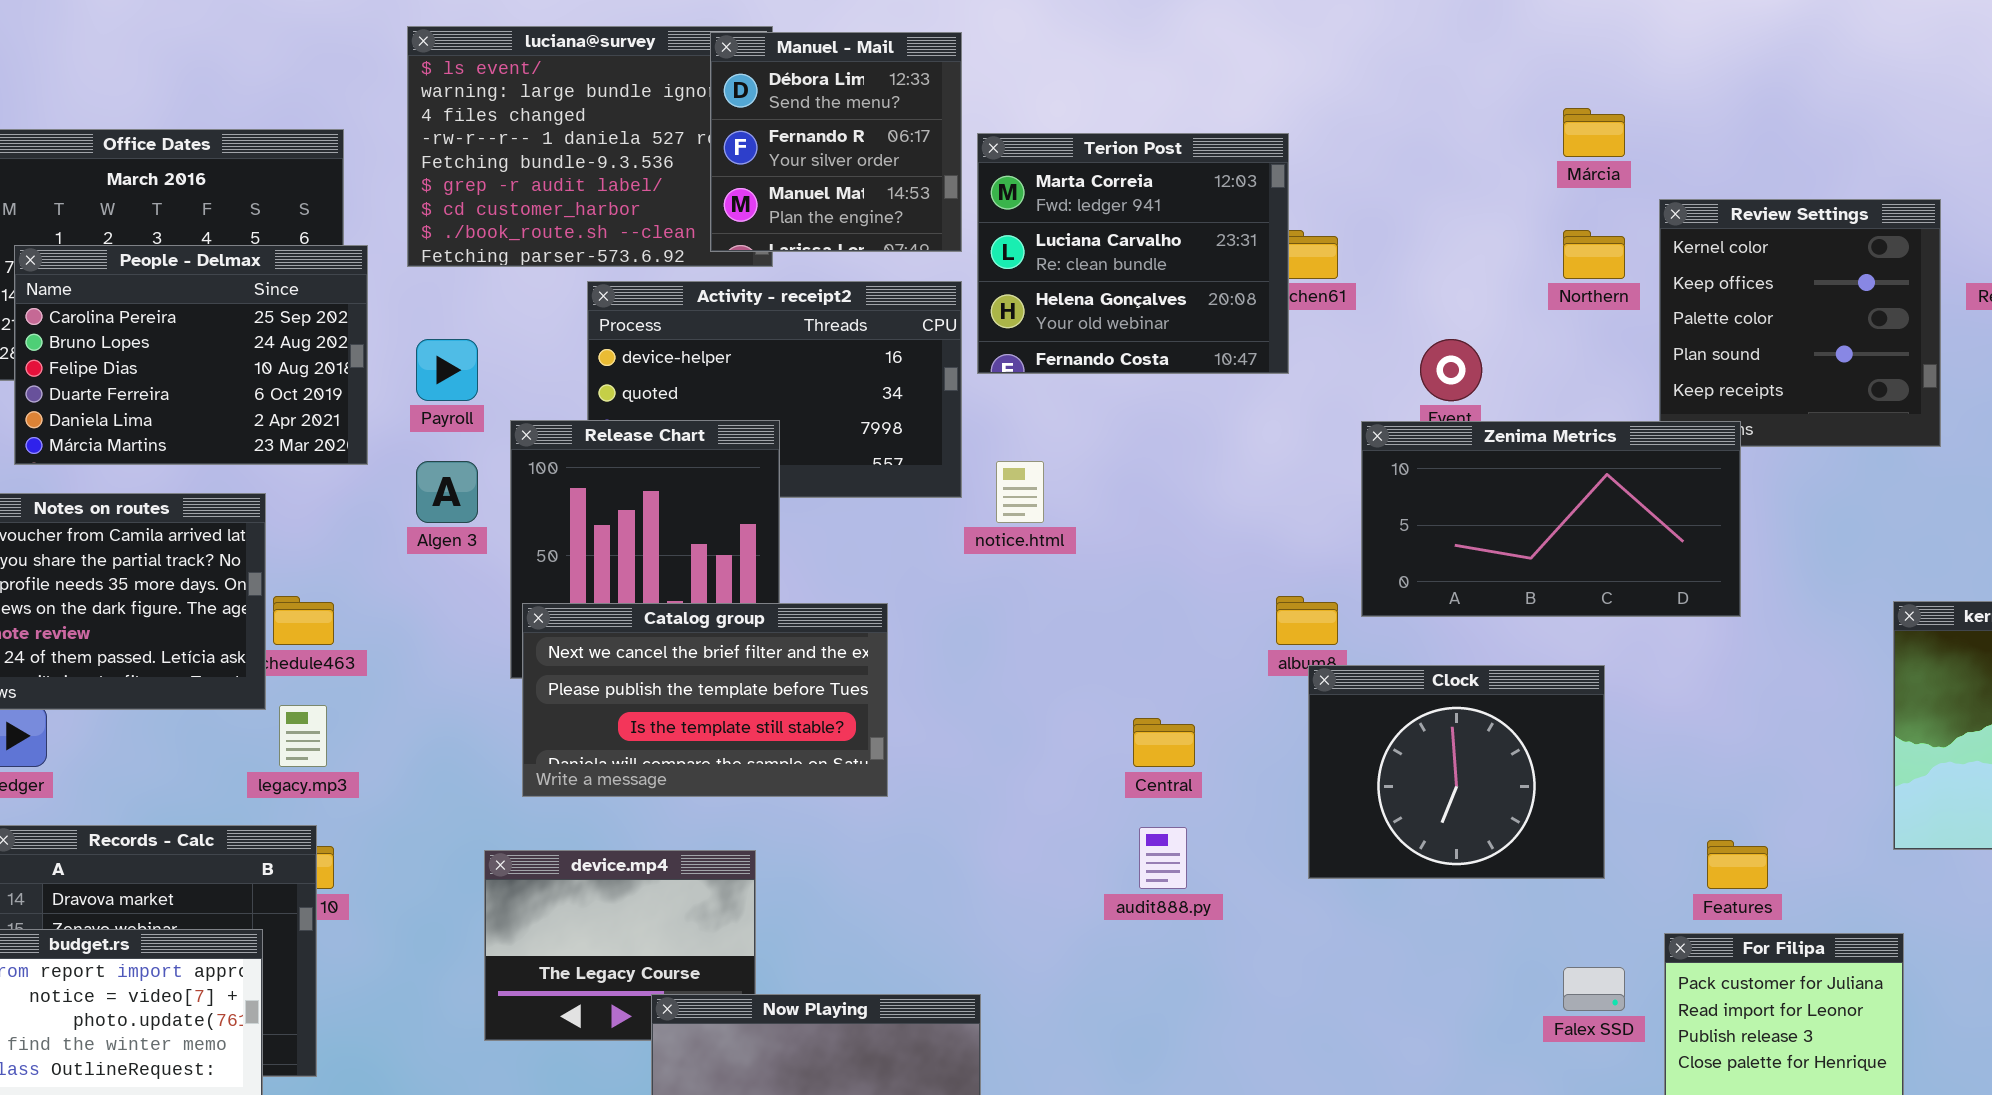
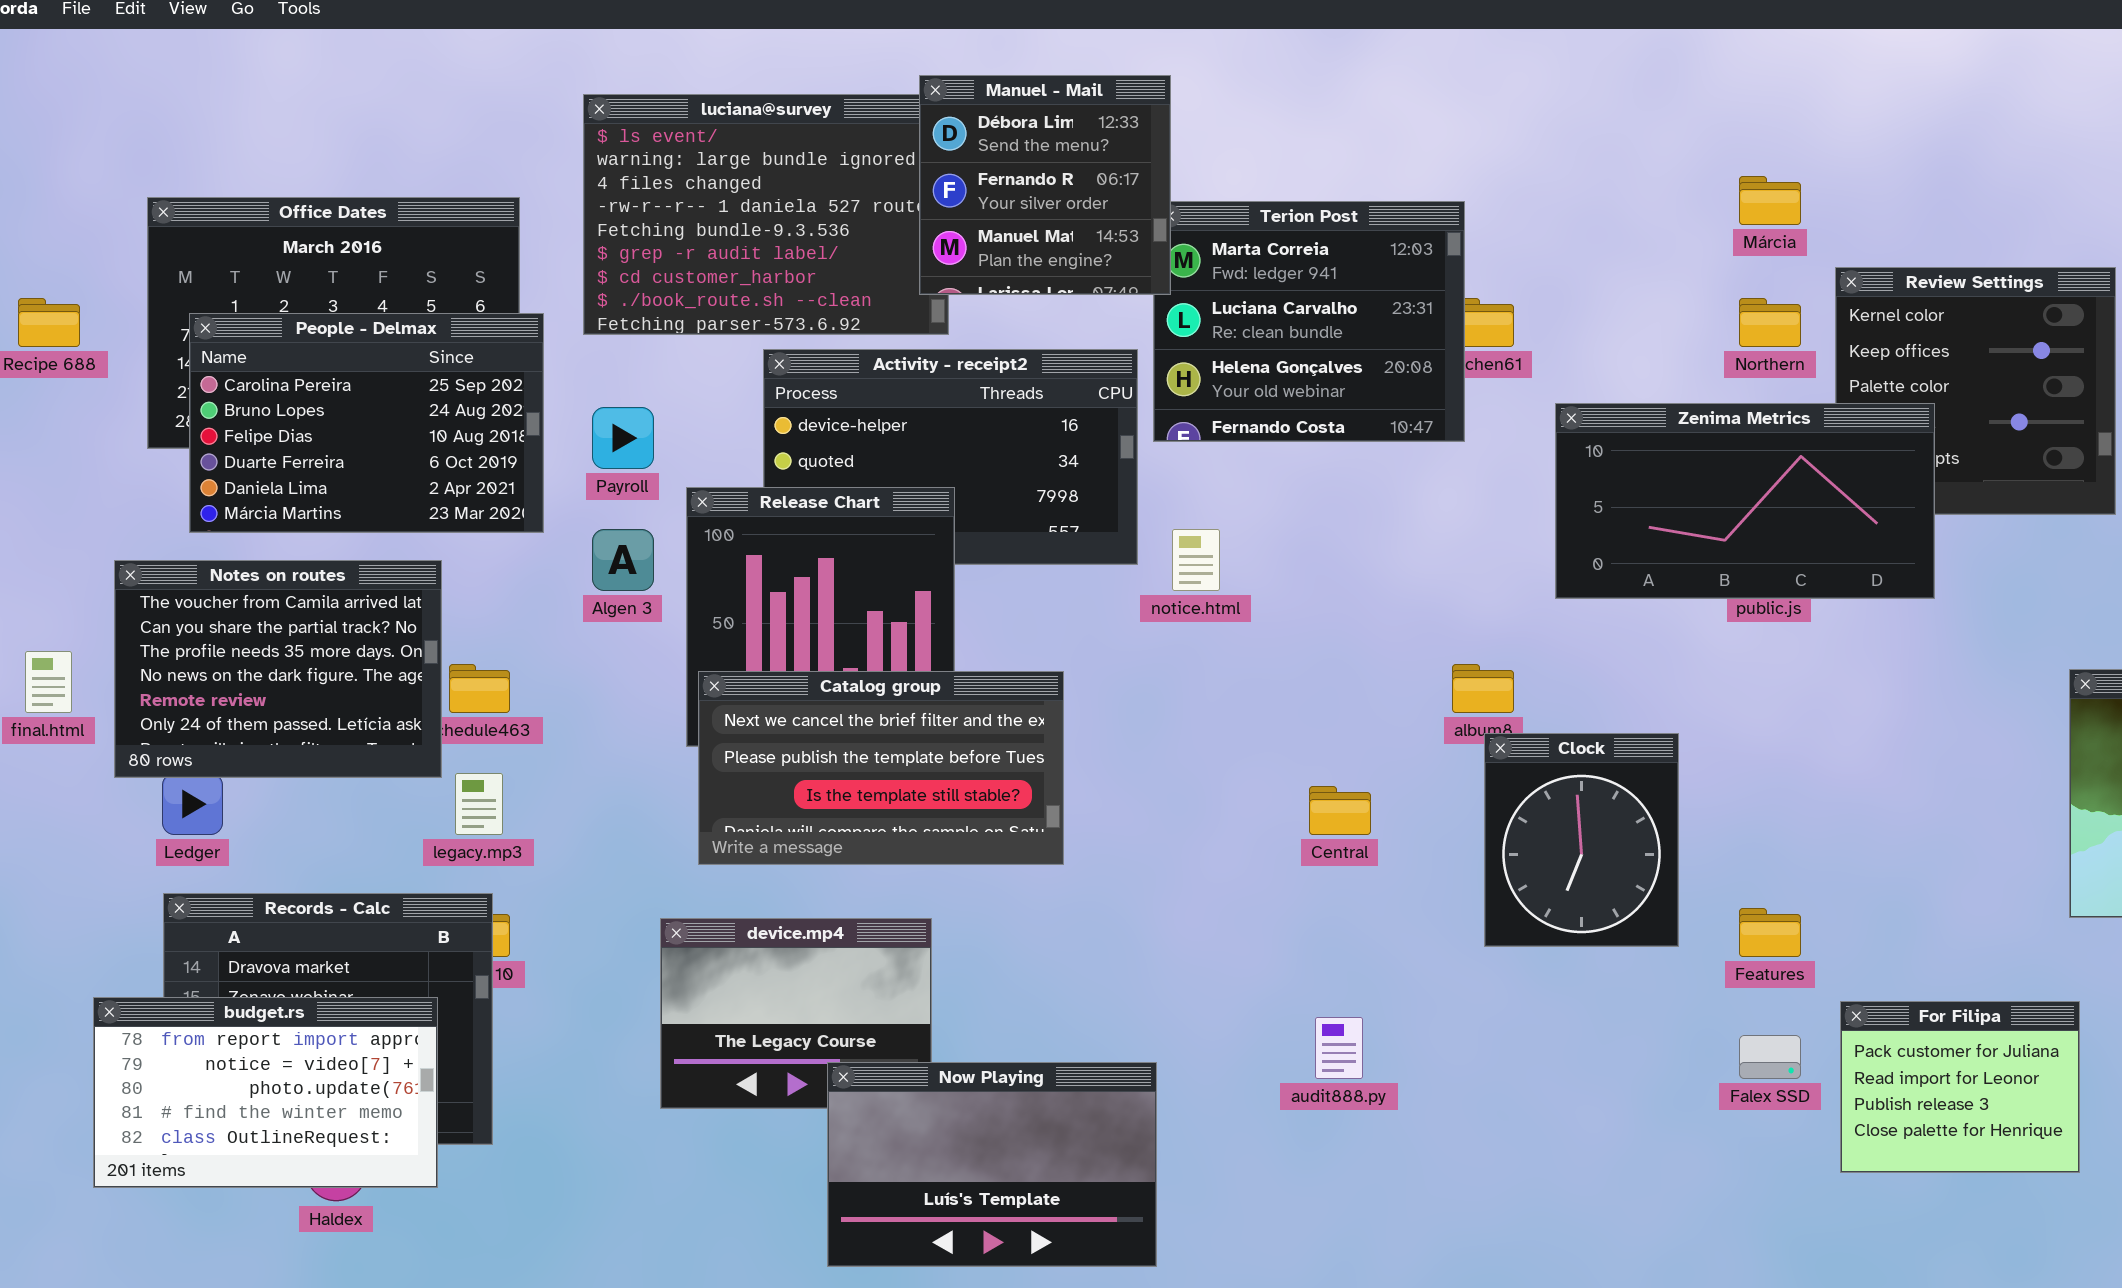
Manuel - Mail: [710,32,962,252] -> [919,75,1171,295], moved
Zenima Metrics: [1361,421,1741,617] -> [1555,403,1935,599], moved
Clock: [1308,665,1605,879] -> [1484,733,1679,947], resized
audit888.py: [1139,827,1187,889] -> [1315,1017,1363,1079], moved
Features: [1707,840,1768,889] -> [1739,908,1801,957], moved

